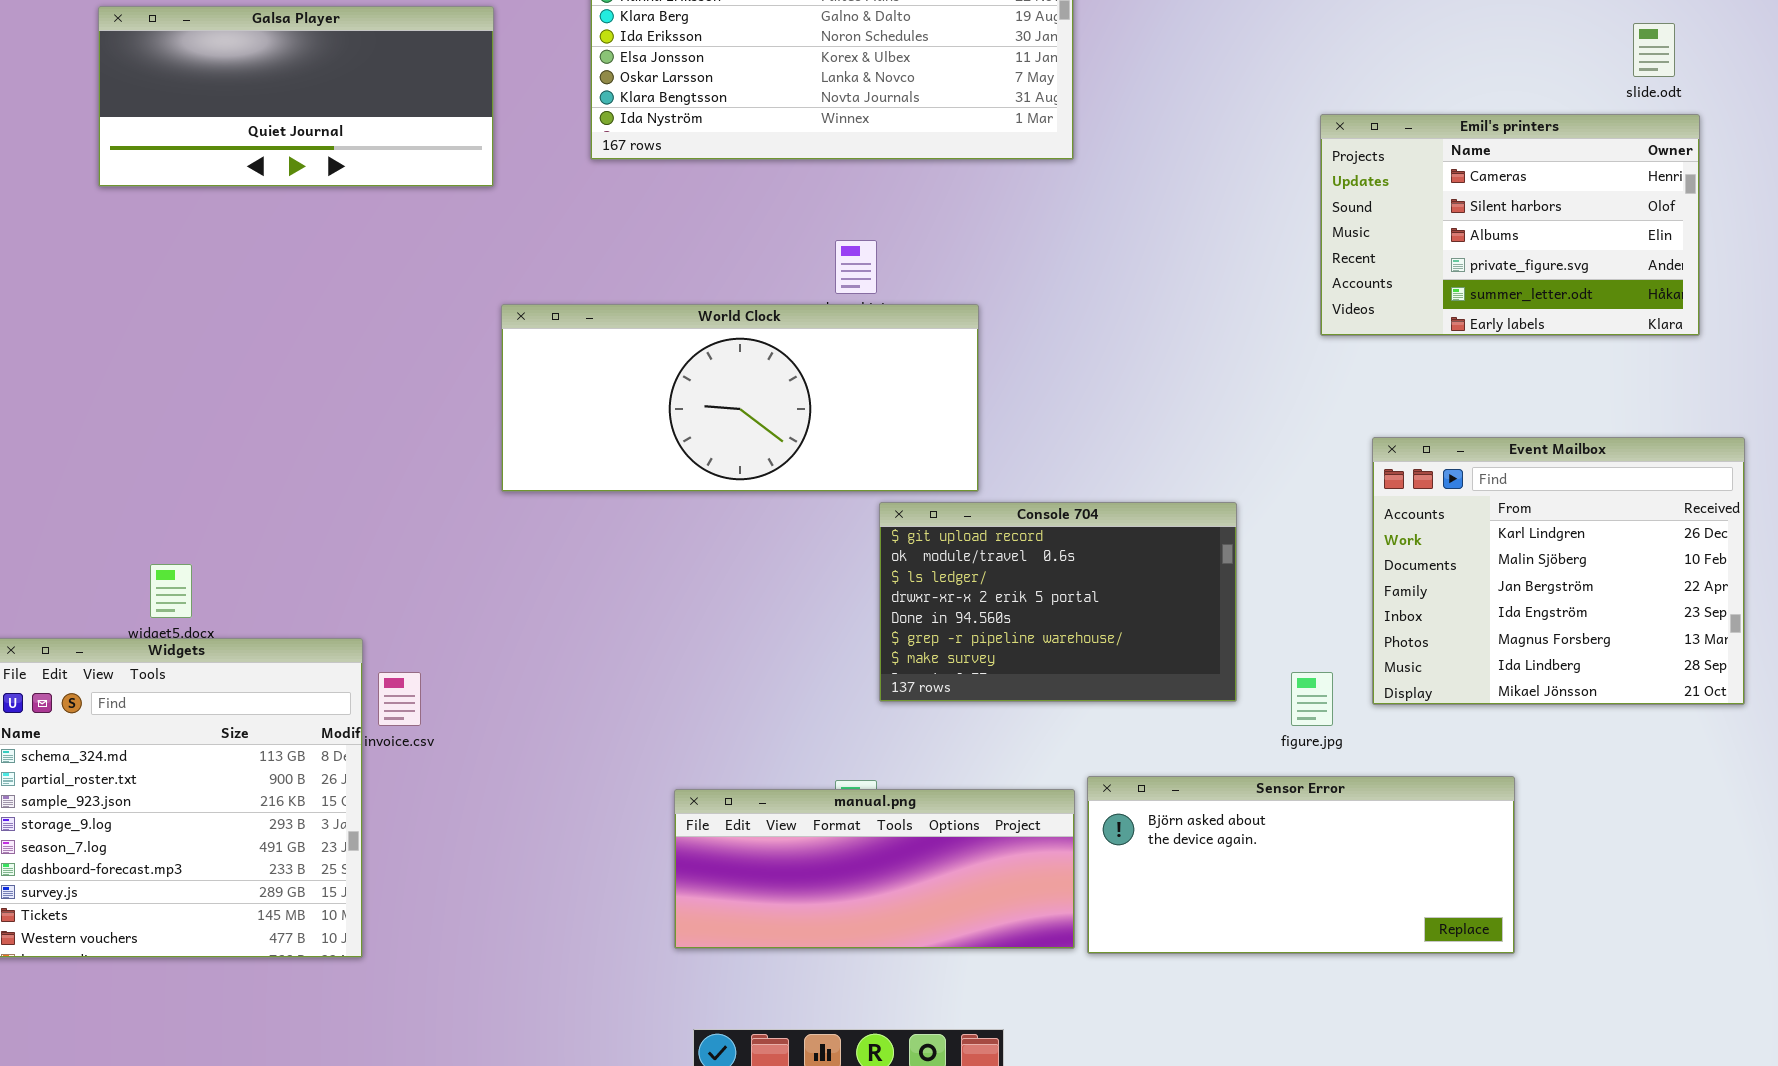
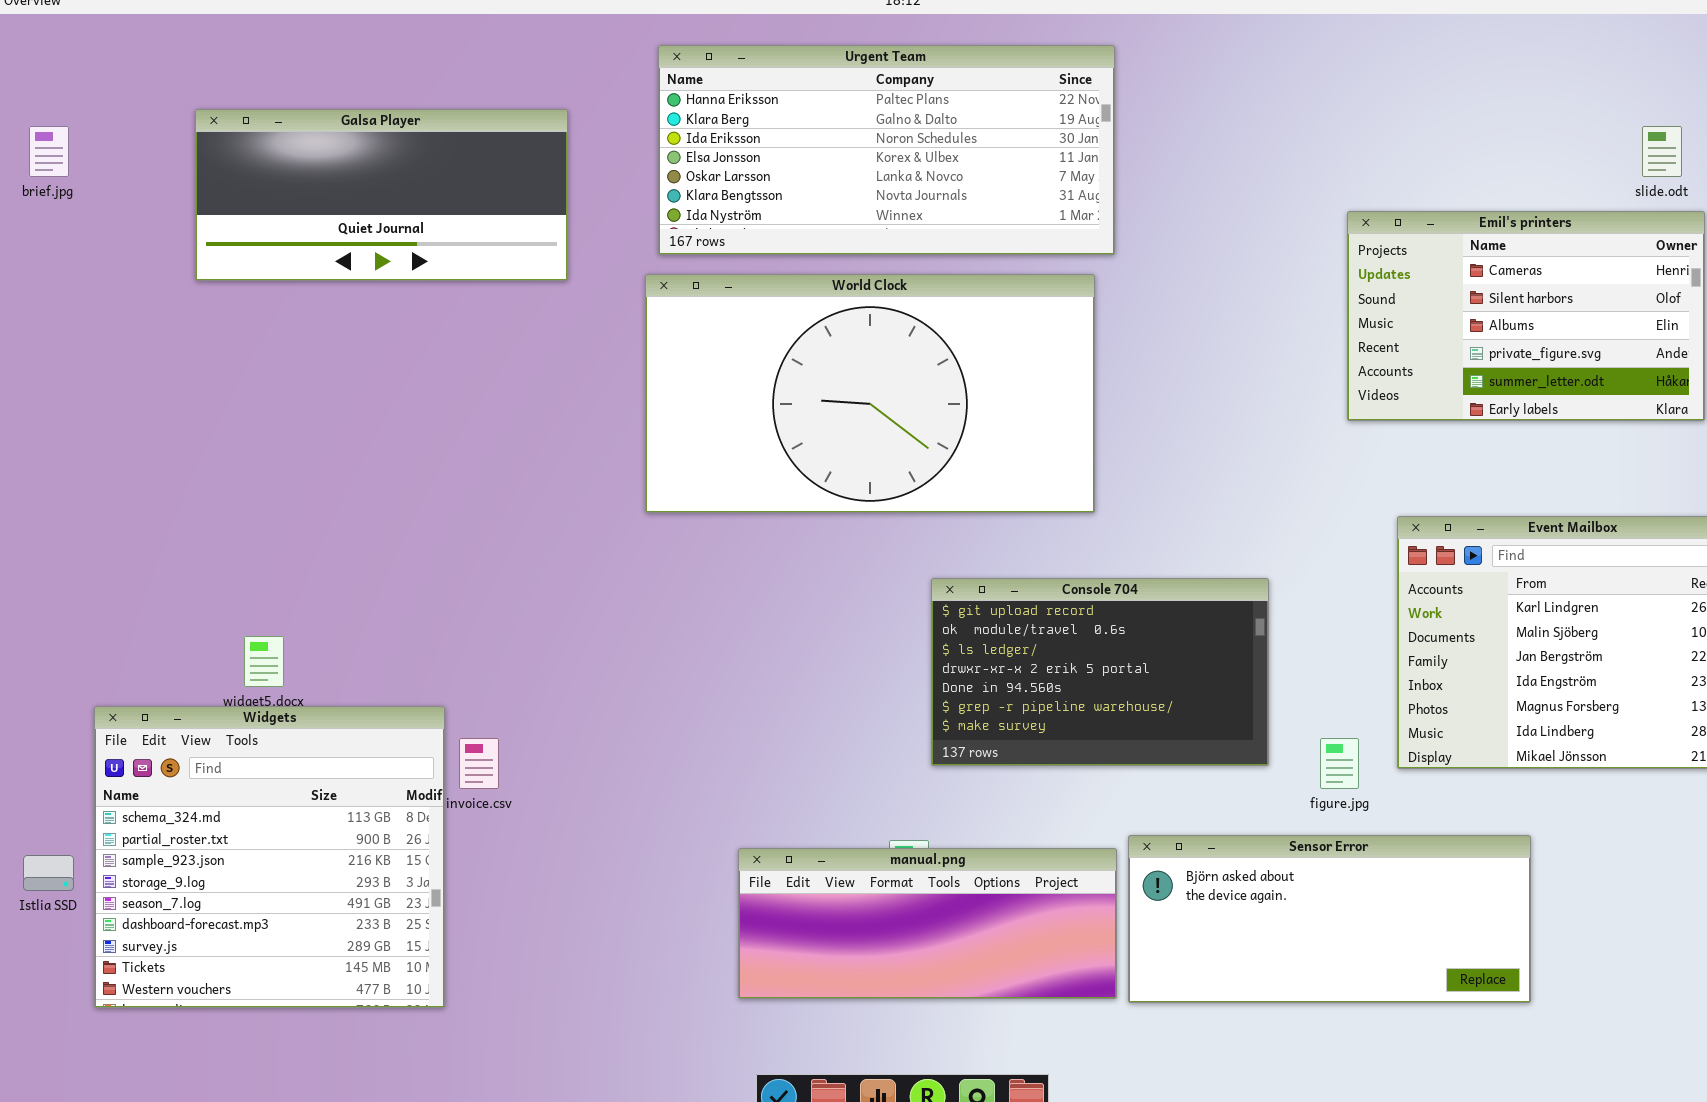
World Clock: [501,304,979,492] -> [645,274,1095,513], moved, resized

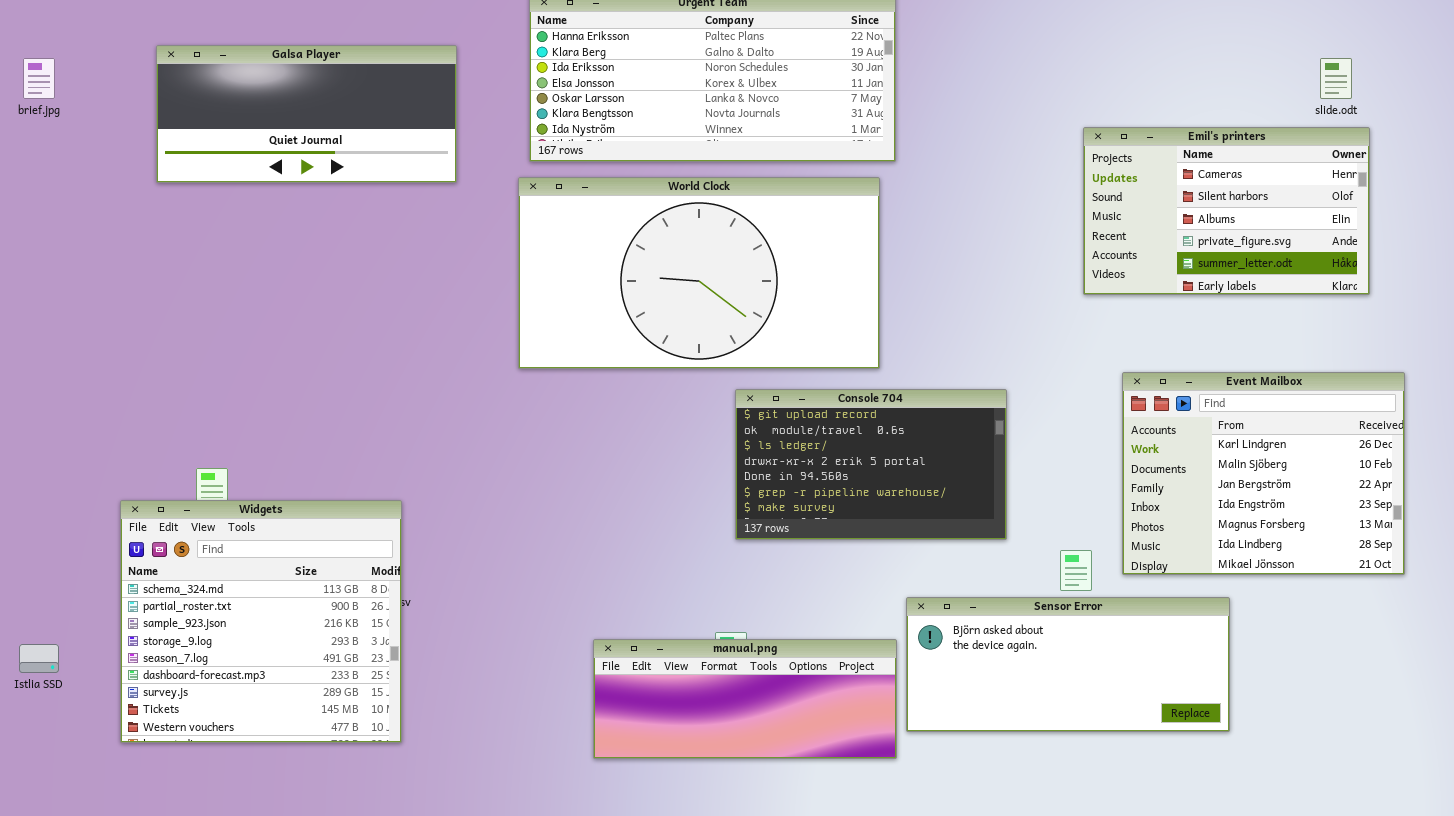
Console 704: [931,578,1269,766] -> [735,389,1007,540], moved
Widgets: [94,706,445,1008] -> [120,500,402,743], moved
Sensor Error: [1128,835,1531,1003] -> [906,597,1230,732], moved

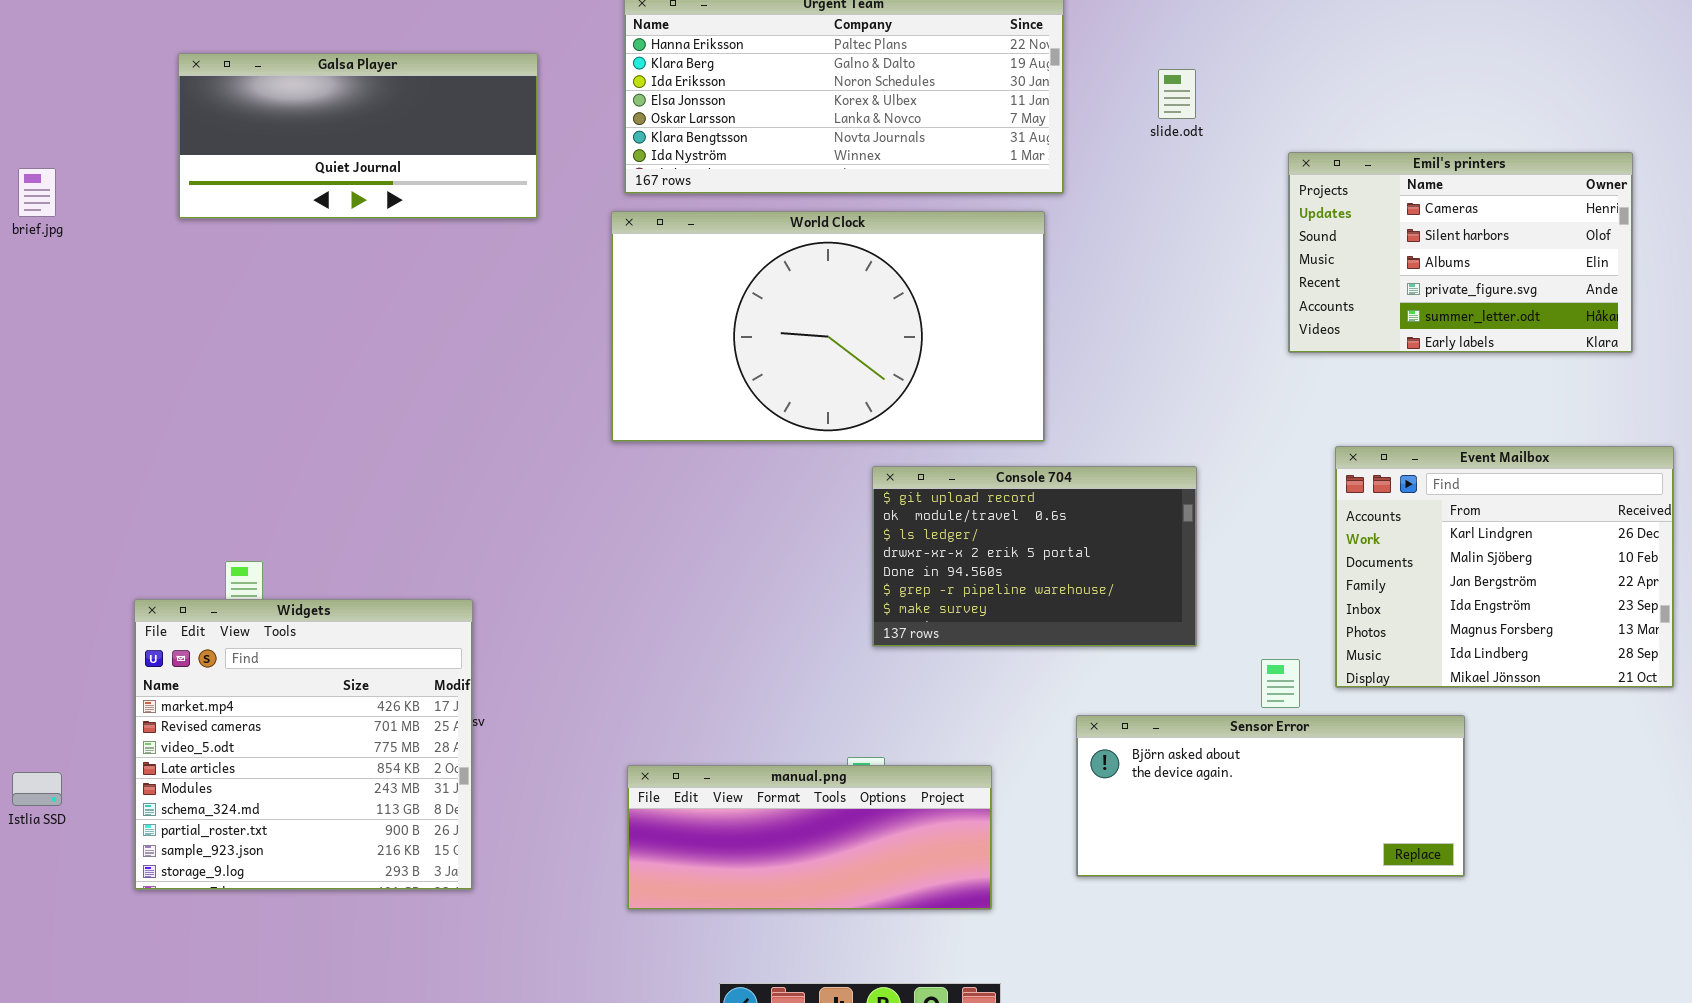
brief.jpg: [23,58,55,99] -> [18,168,56,217], moved
slide.odt: [1320,58,1352,99] -> [1158,69,1196,119], moved
Widgets: [120,500,402,743] -> [134,599,473,890], scrolled up 5 rows
manual.png: [593,639,897,759] -> [627,765,992,910], moved

